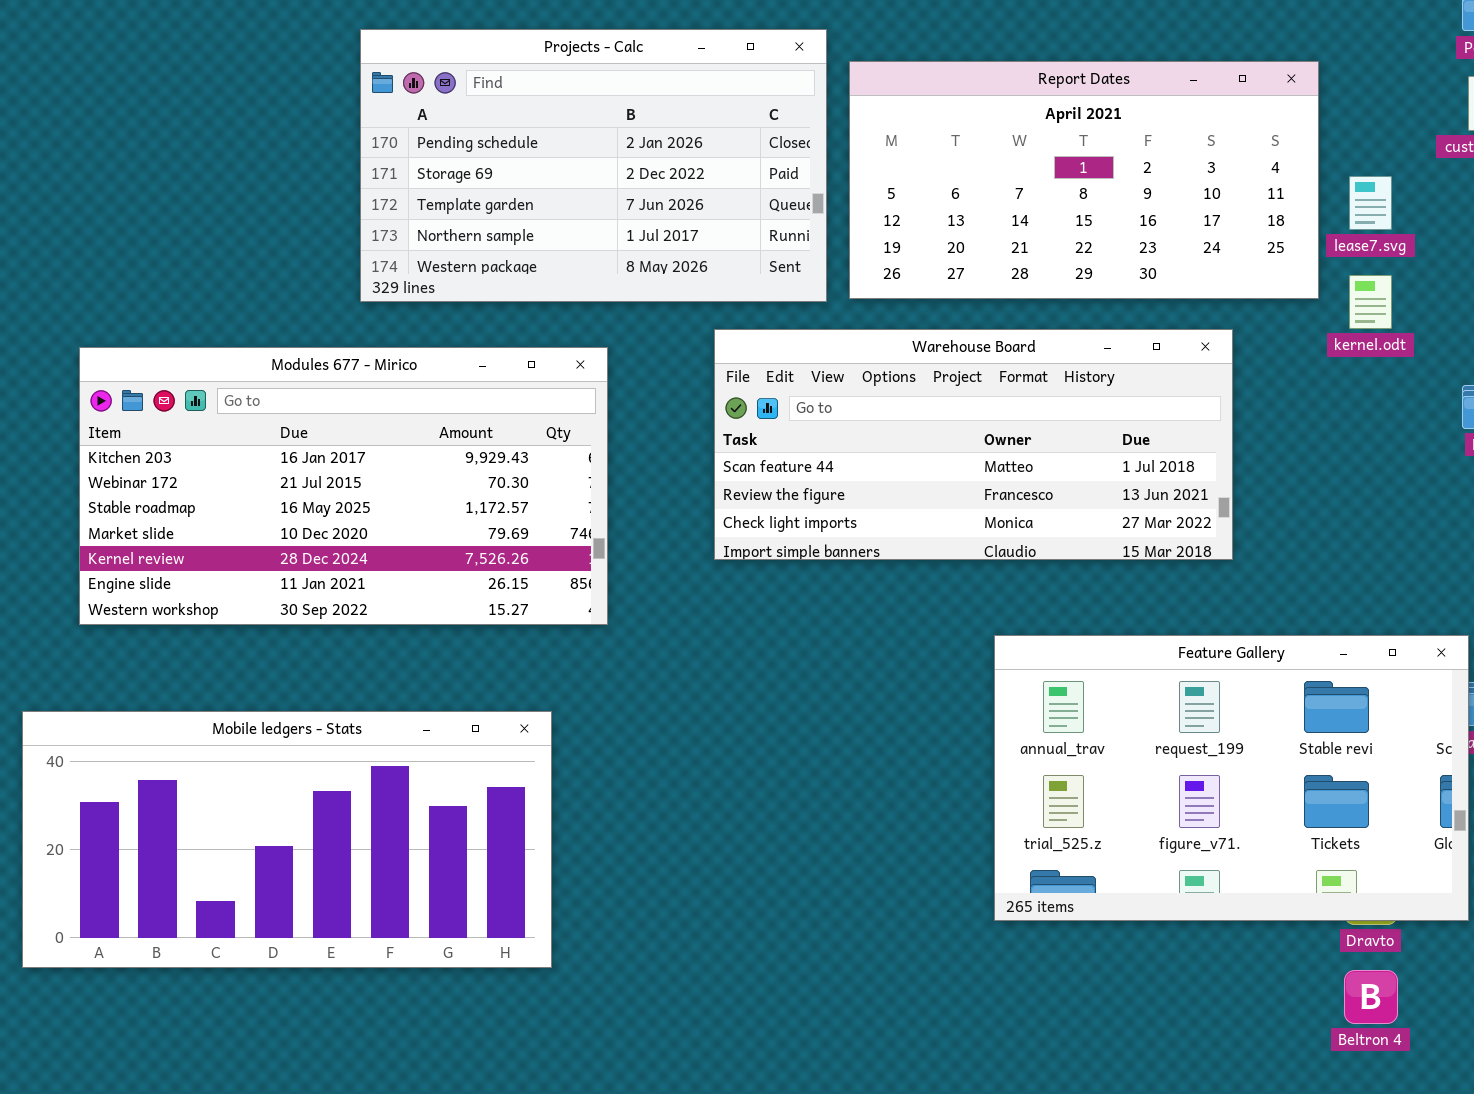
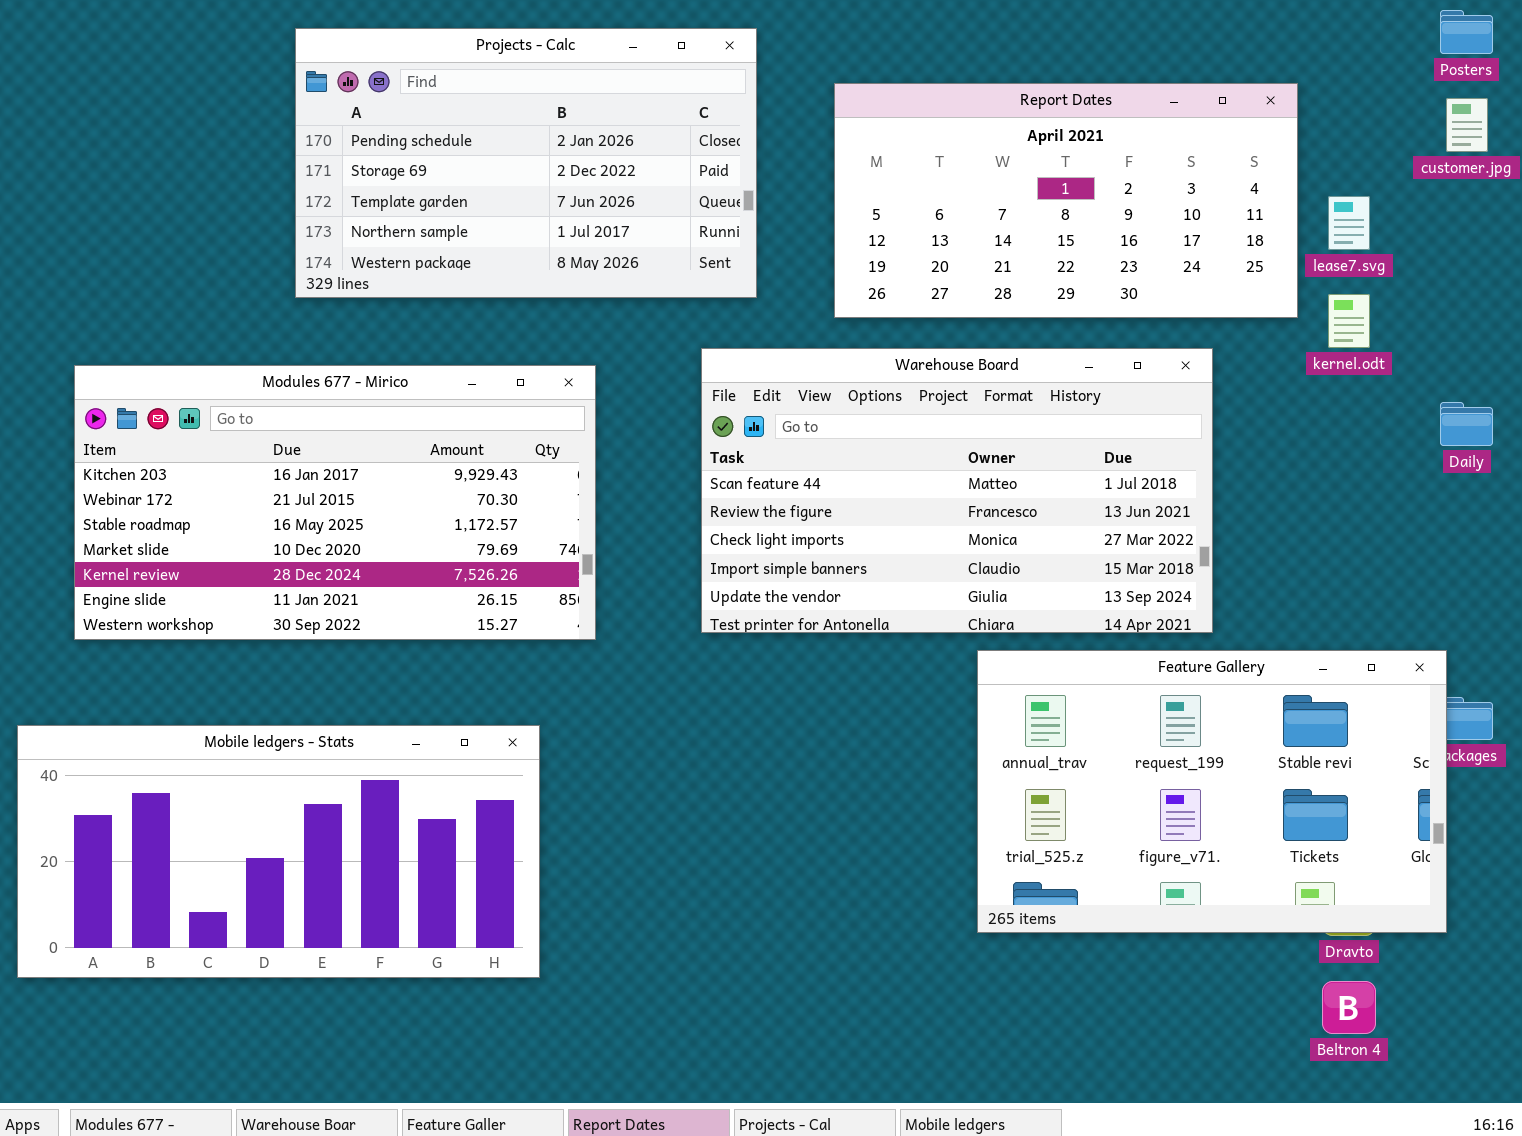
Projects - Calc: [360,29,827,302] -> [295,28,757,298], moved
Warehouse Board: [714,329,1233,560] -> [701,348,1213,633], resized

